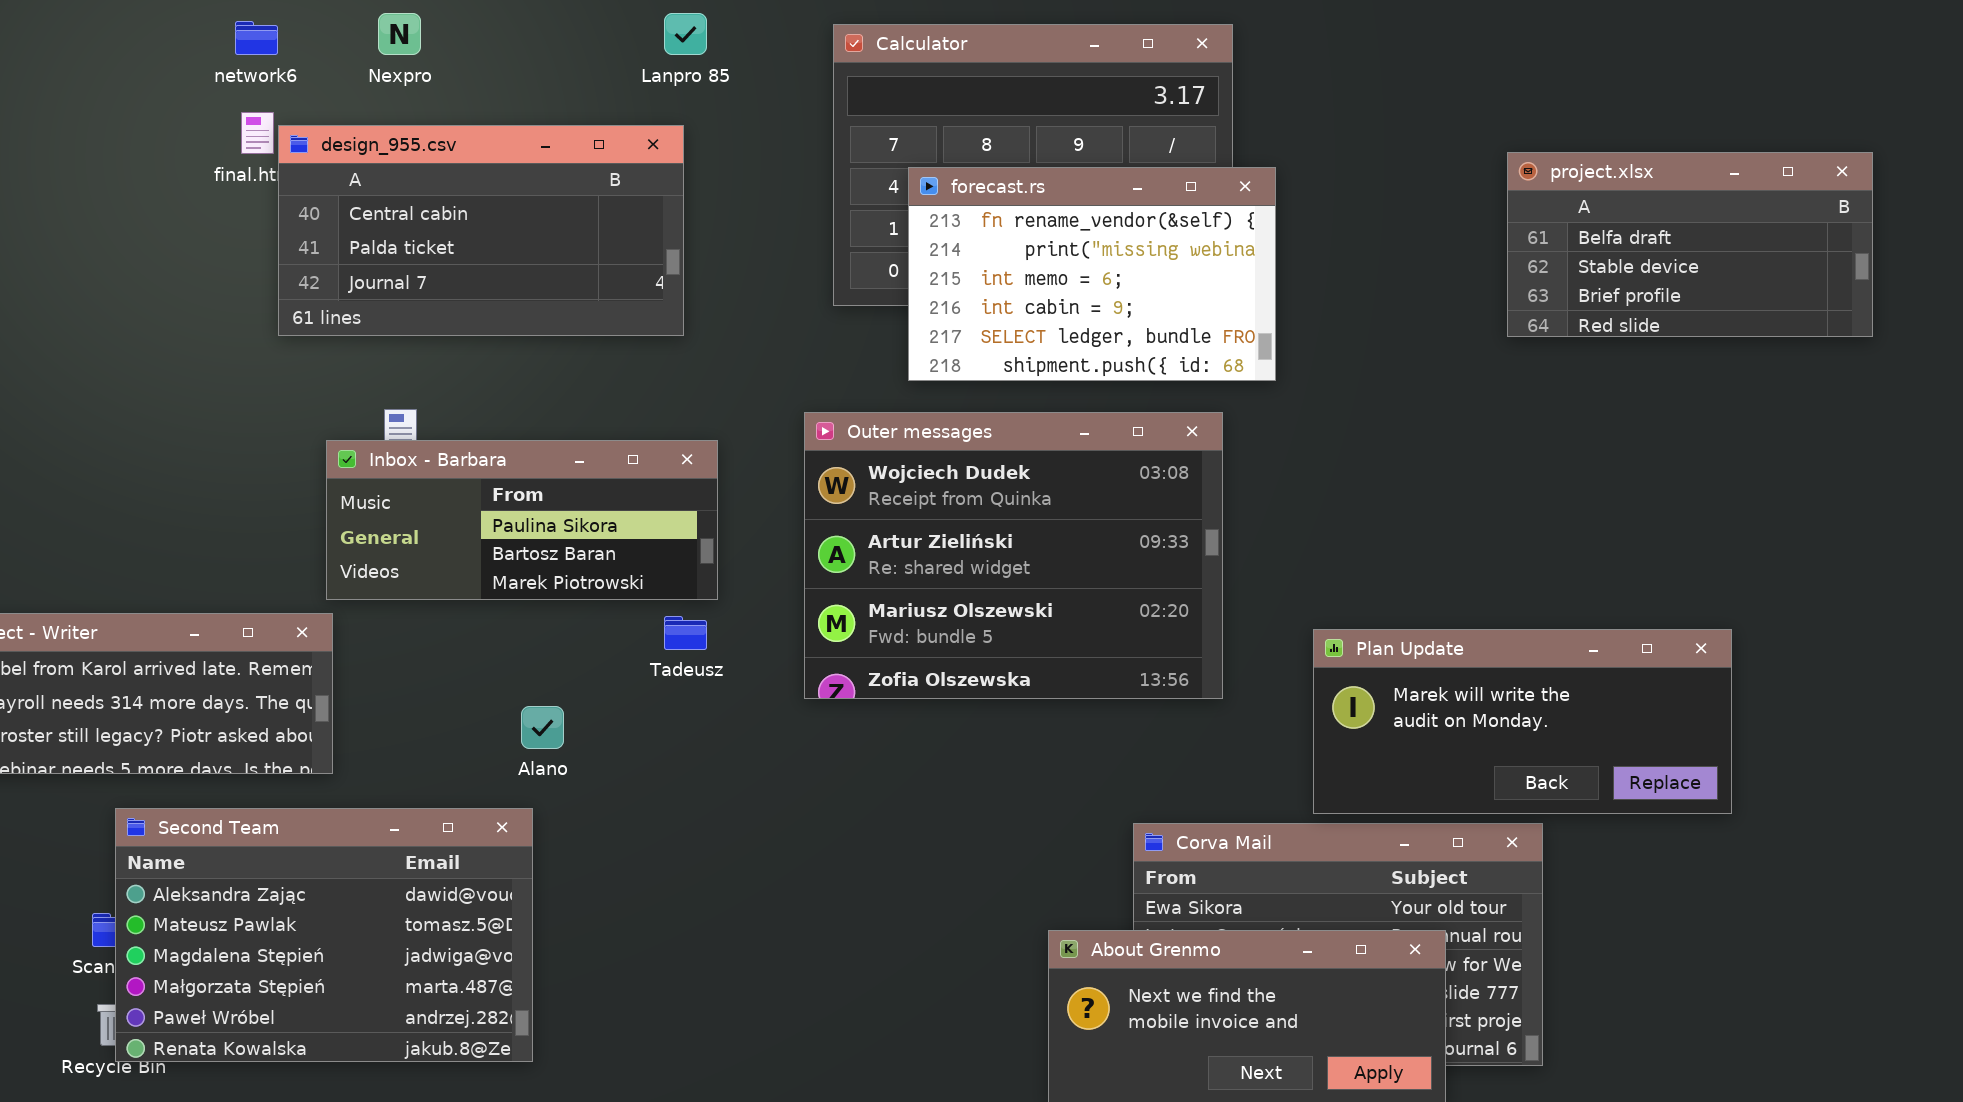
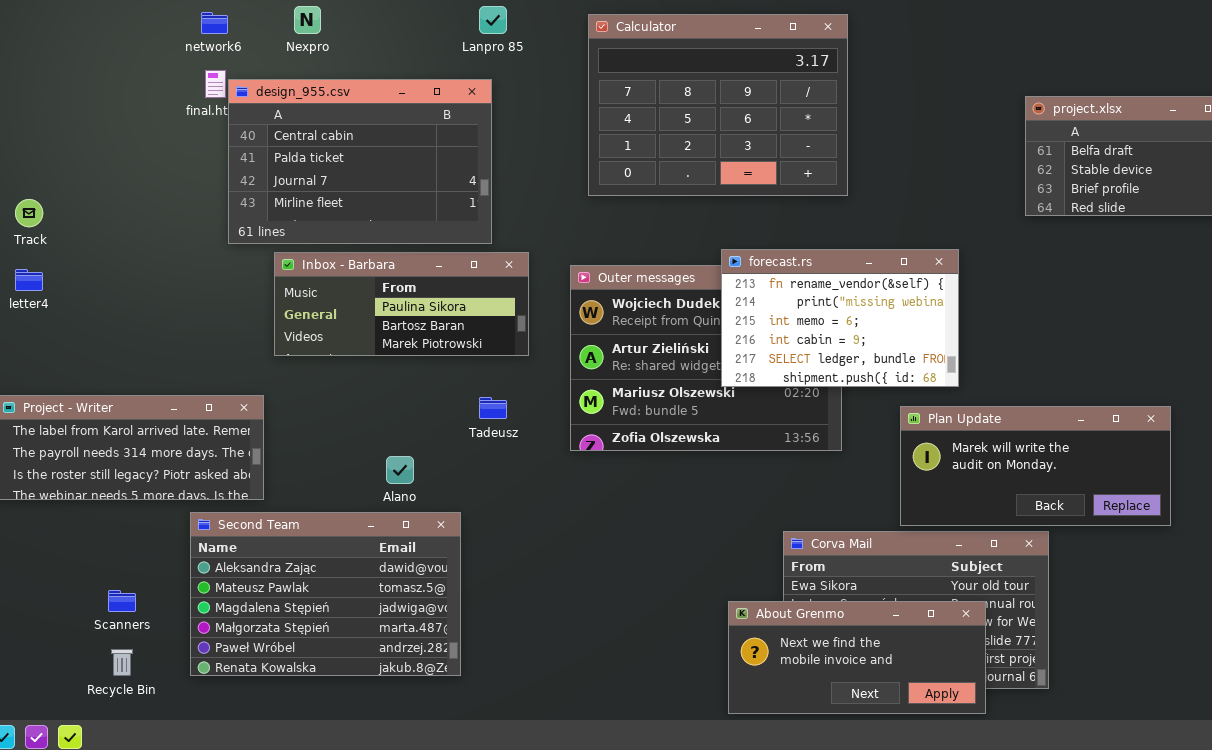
design_955.csv: [278,125,684,336] -> [228,79,492,244], resized
forecast.rs: [908,167,1276,381] -> [721,249,959,387], moved
Inbox - Barbara: [326,440,718,600] -> [274,252,529,356], moved
Second Team: [115,808,533,1062] -> [190,512,461,676], moved

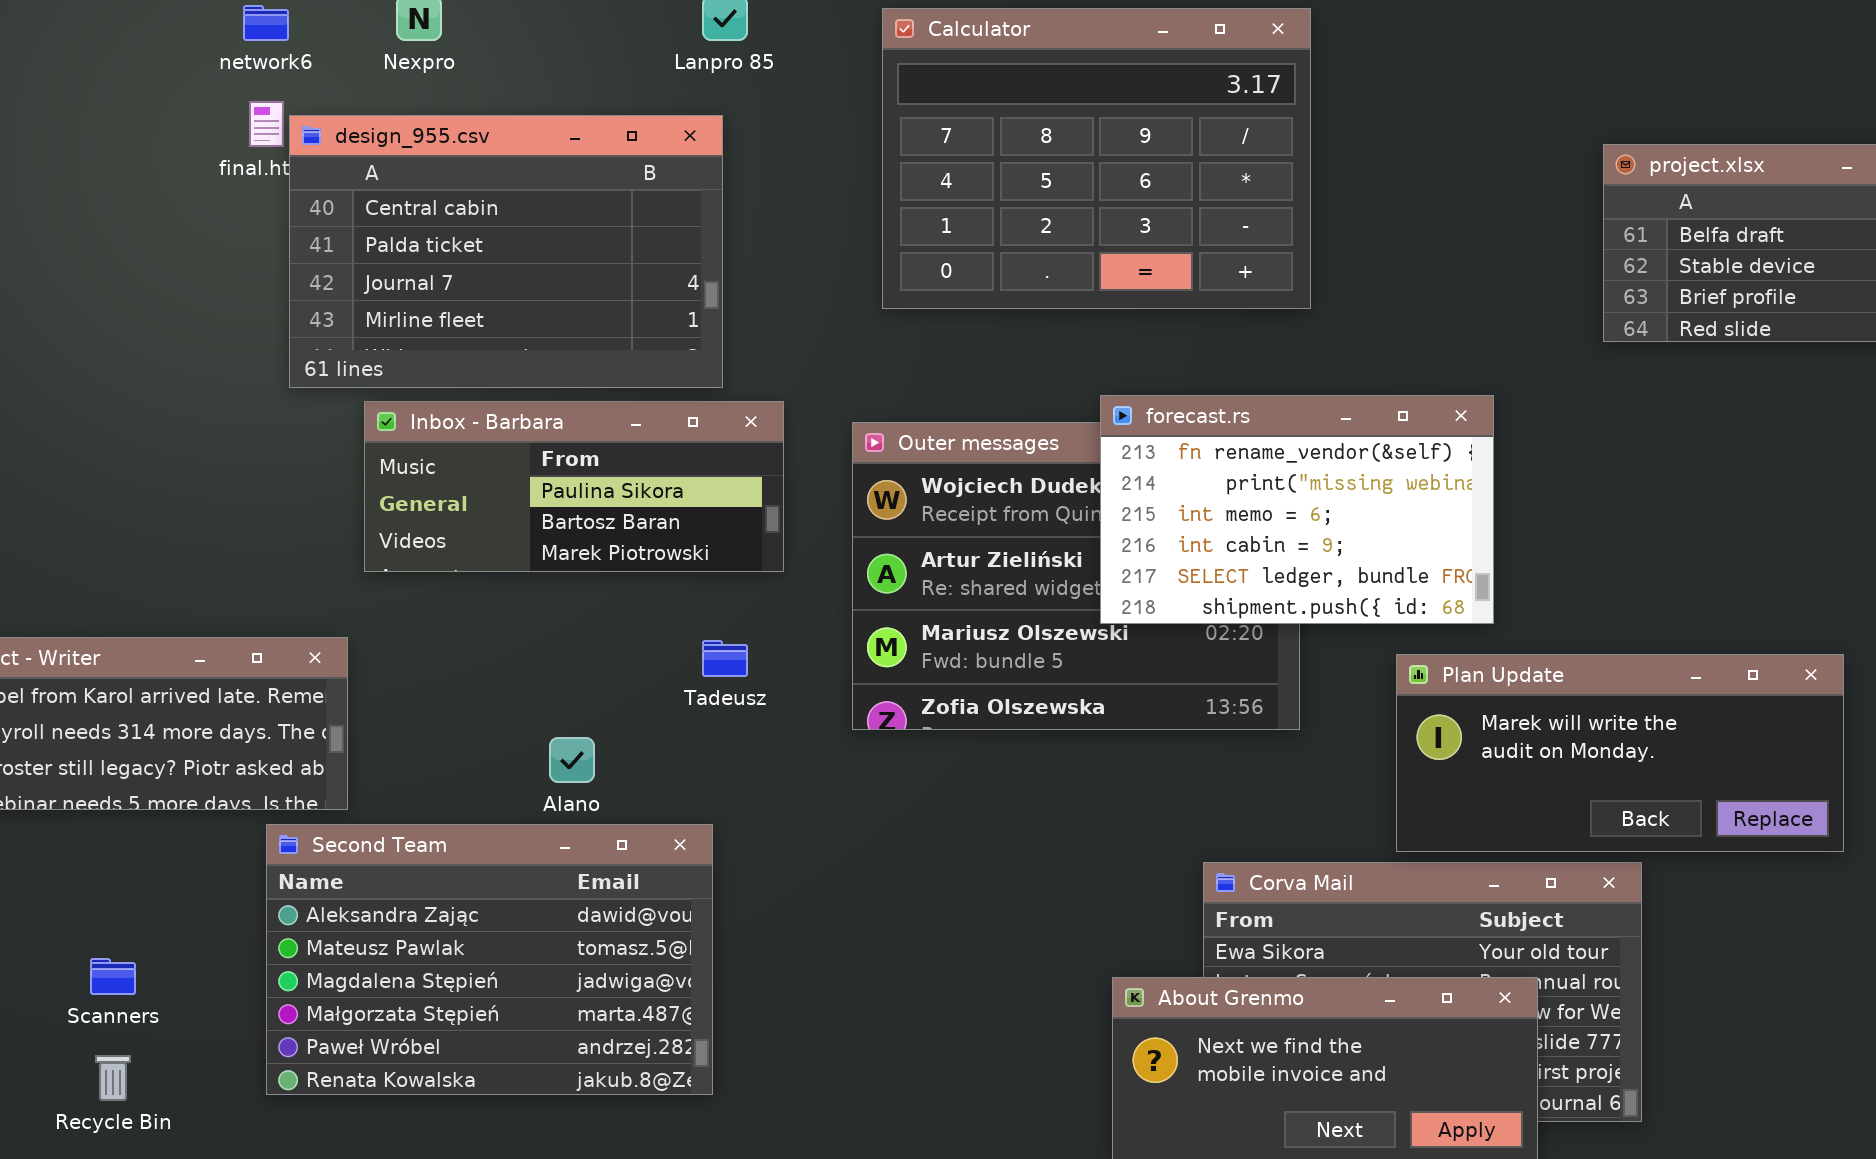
Second Team: [190,512,461,676] -> [266,824,713,1095], moved

